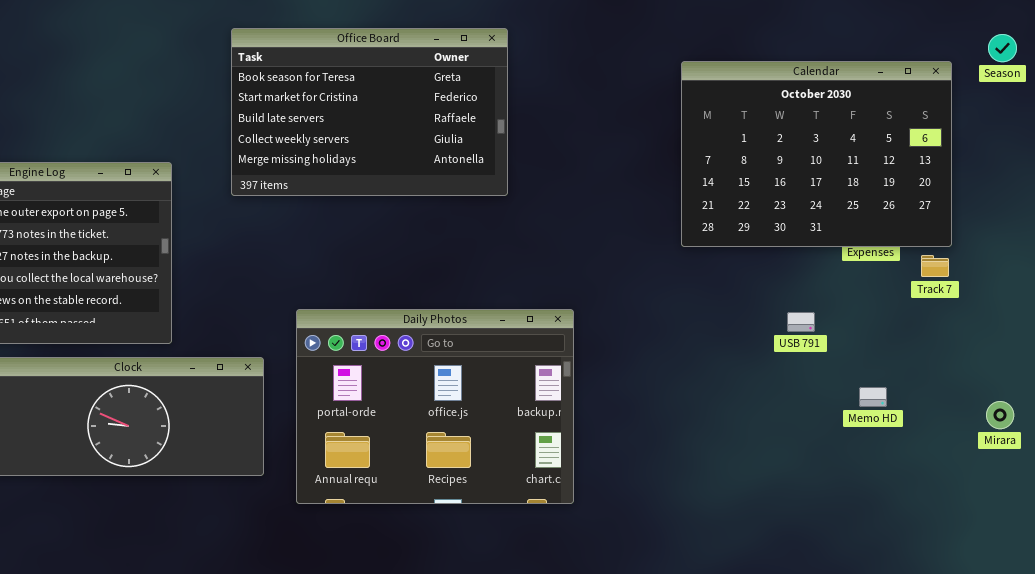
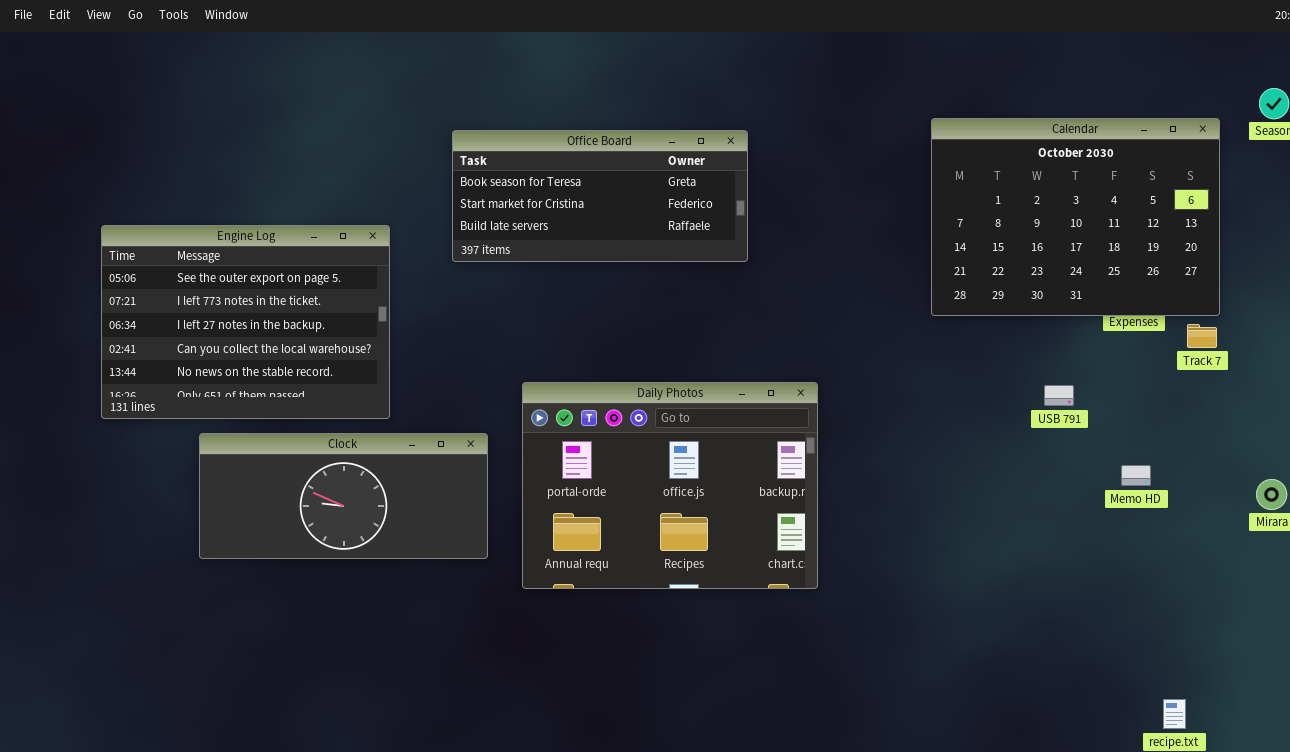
Office Board: [231,28,508,196] -> [452,130,748,262], resized

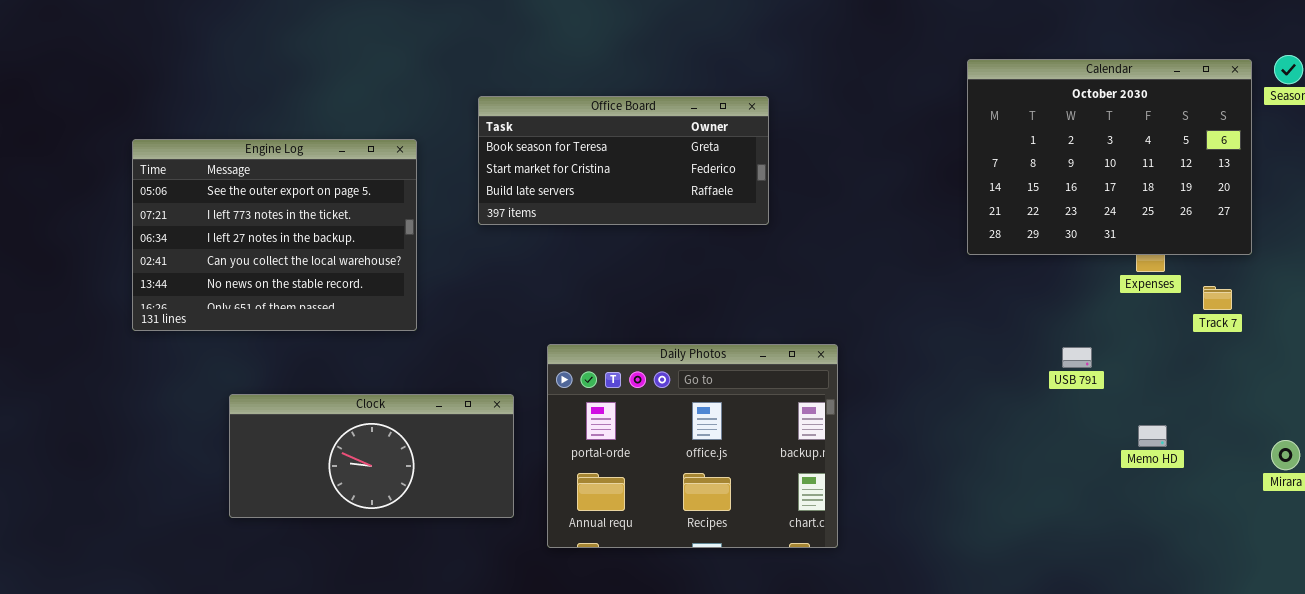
Calendar: [931,118,1220,316] -> [967,59,1252,255], moved
Engine Log: [101,225,390,419] -> [132,139,417,331], moved

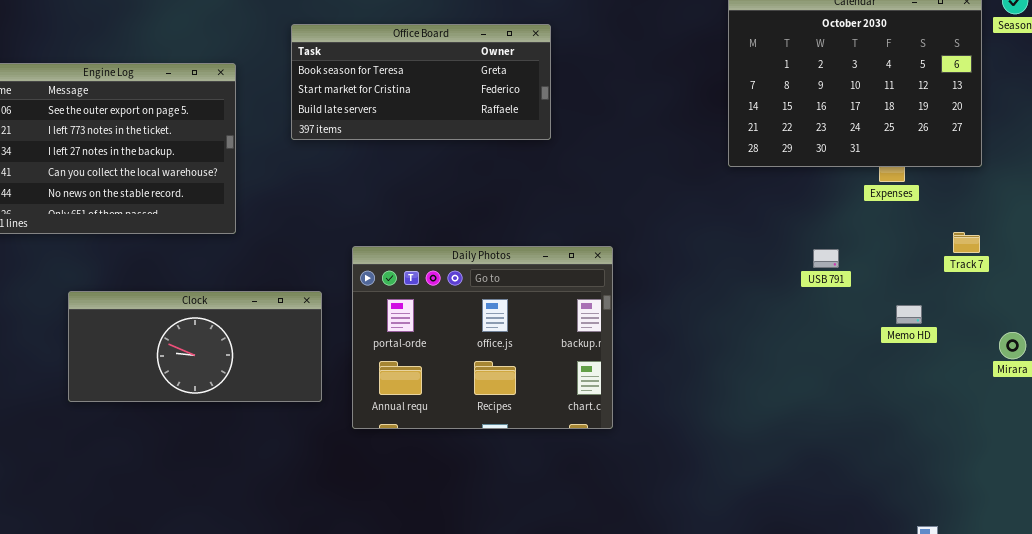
Track 7: [1203,286,1232,310] -> [953,232,980,253], moved
Memo HD: [1138,425,1167,447] -> [896,305,922,324], moved

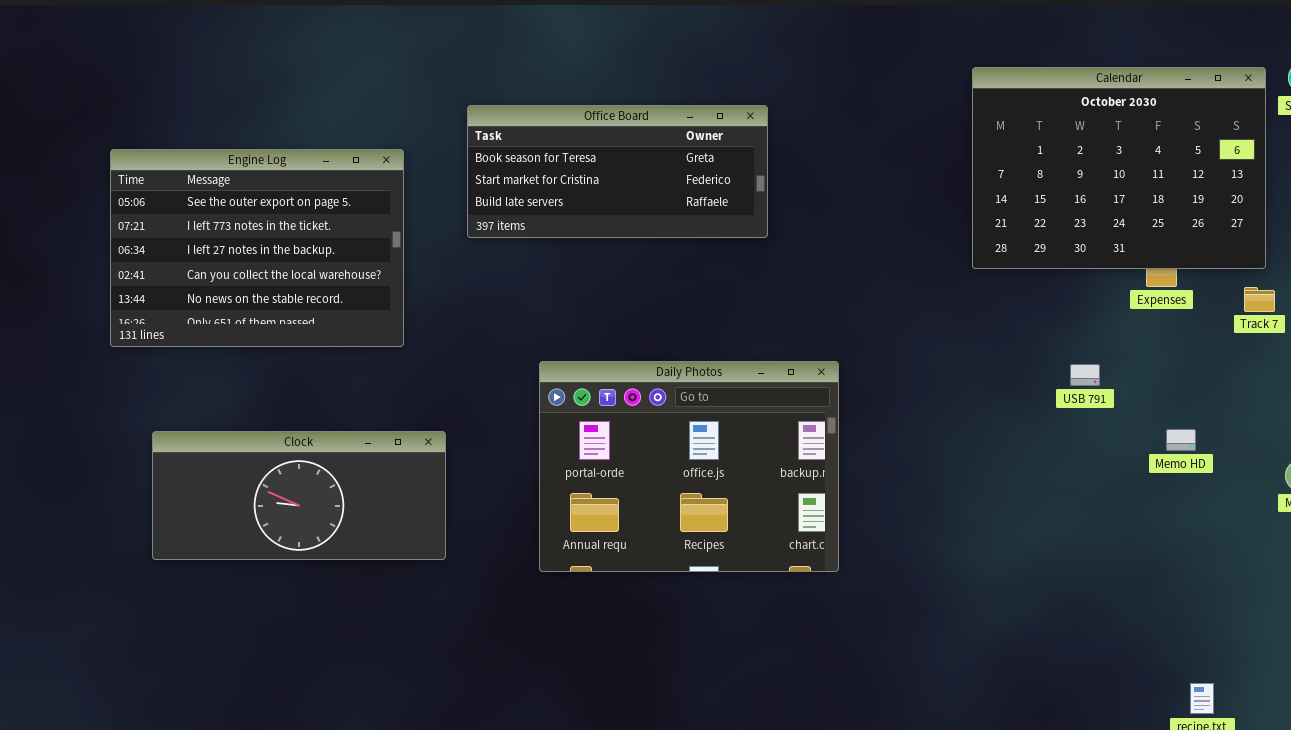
Track 7: [953,232,980,253] -> [1244,287,1275,312], moved
Clock: [68,291,322,402] -> [152,431,446,560], moved

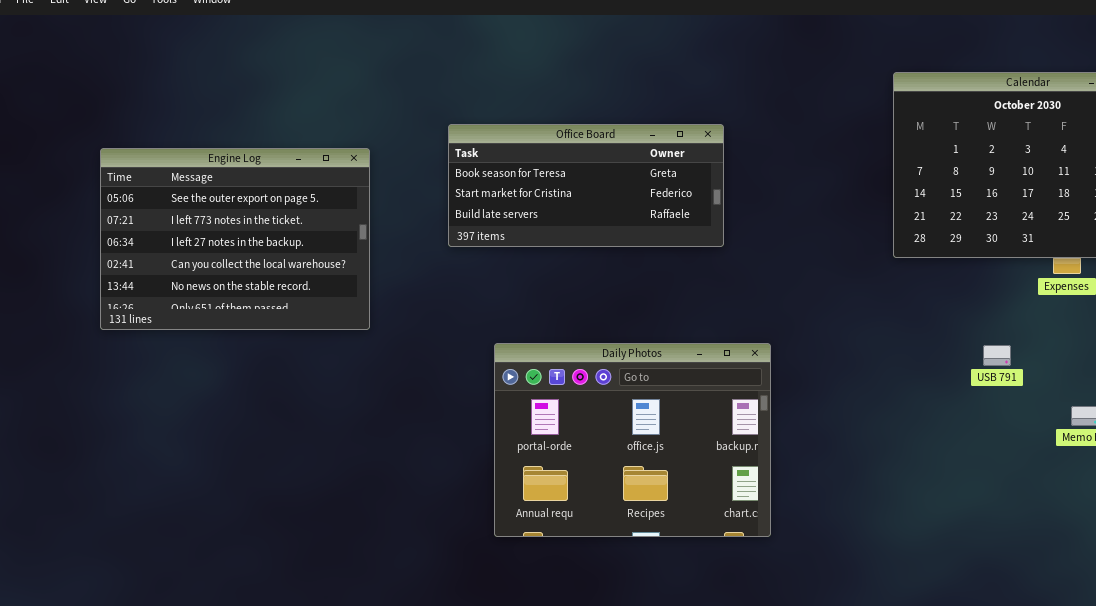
Office Board: [467,105,768,238] -> [448,124,724,247], moved
Clock: [152,431,446,560] -> none, closed

